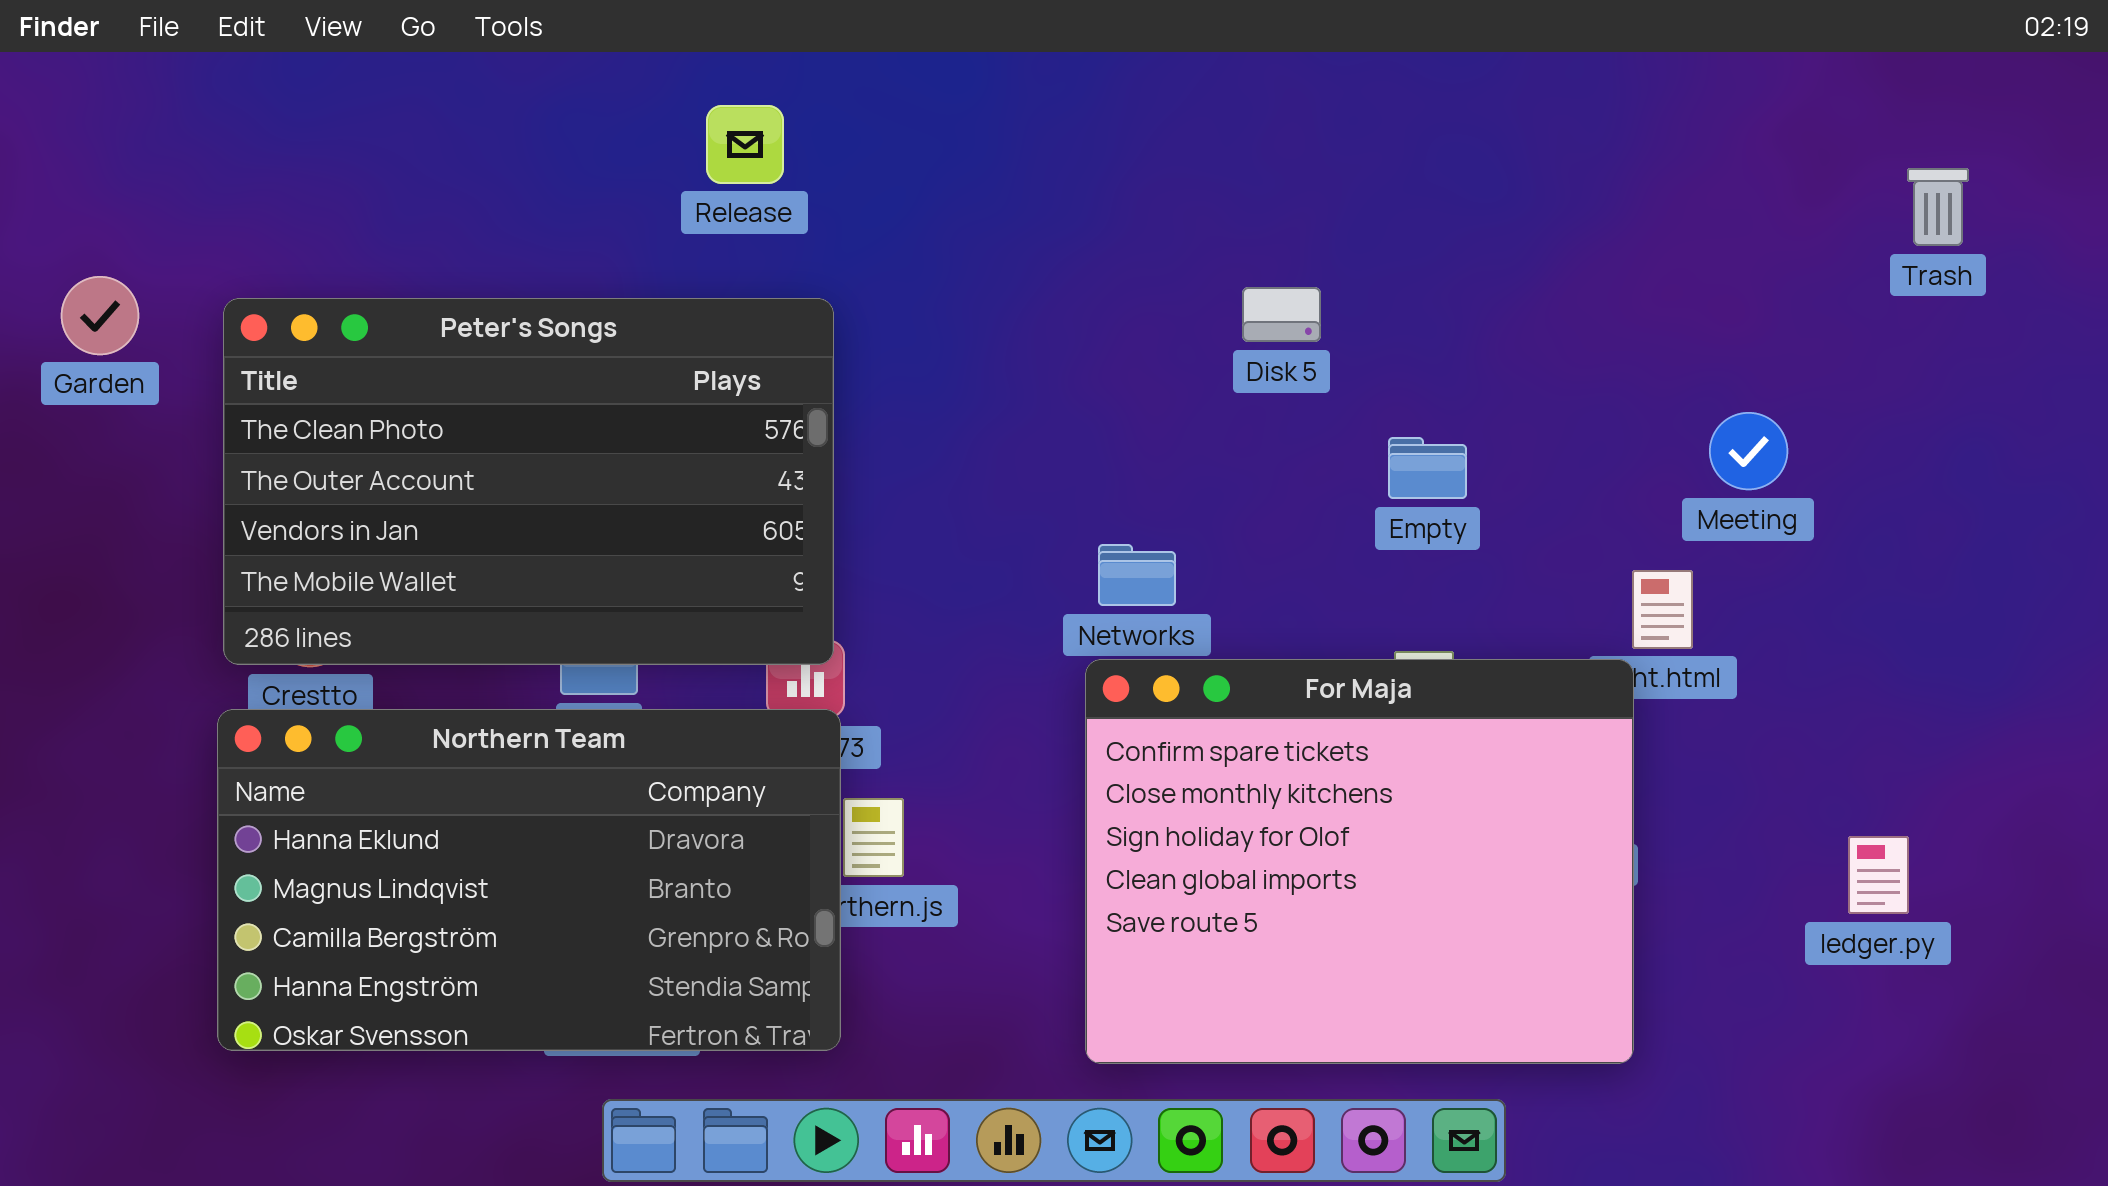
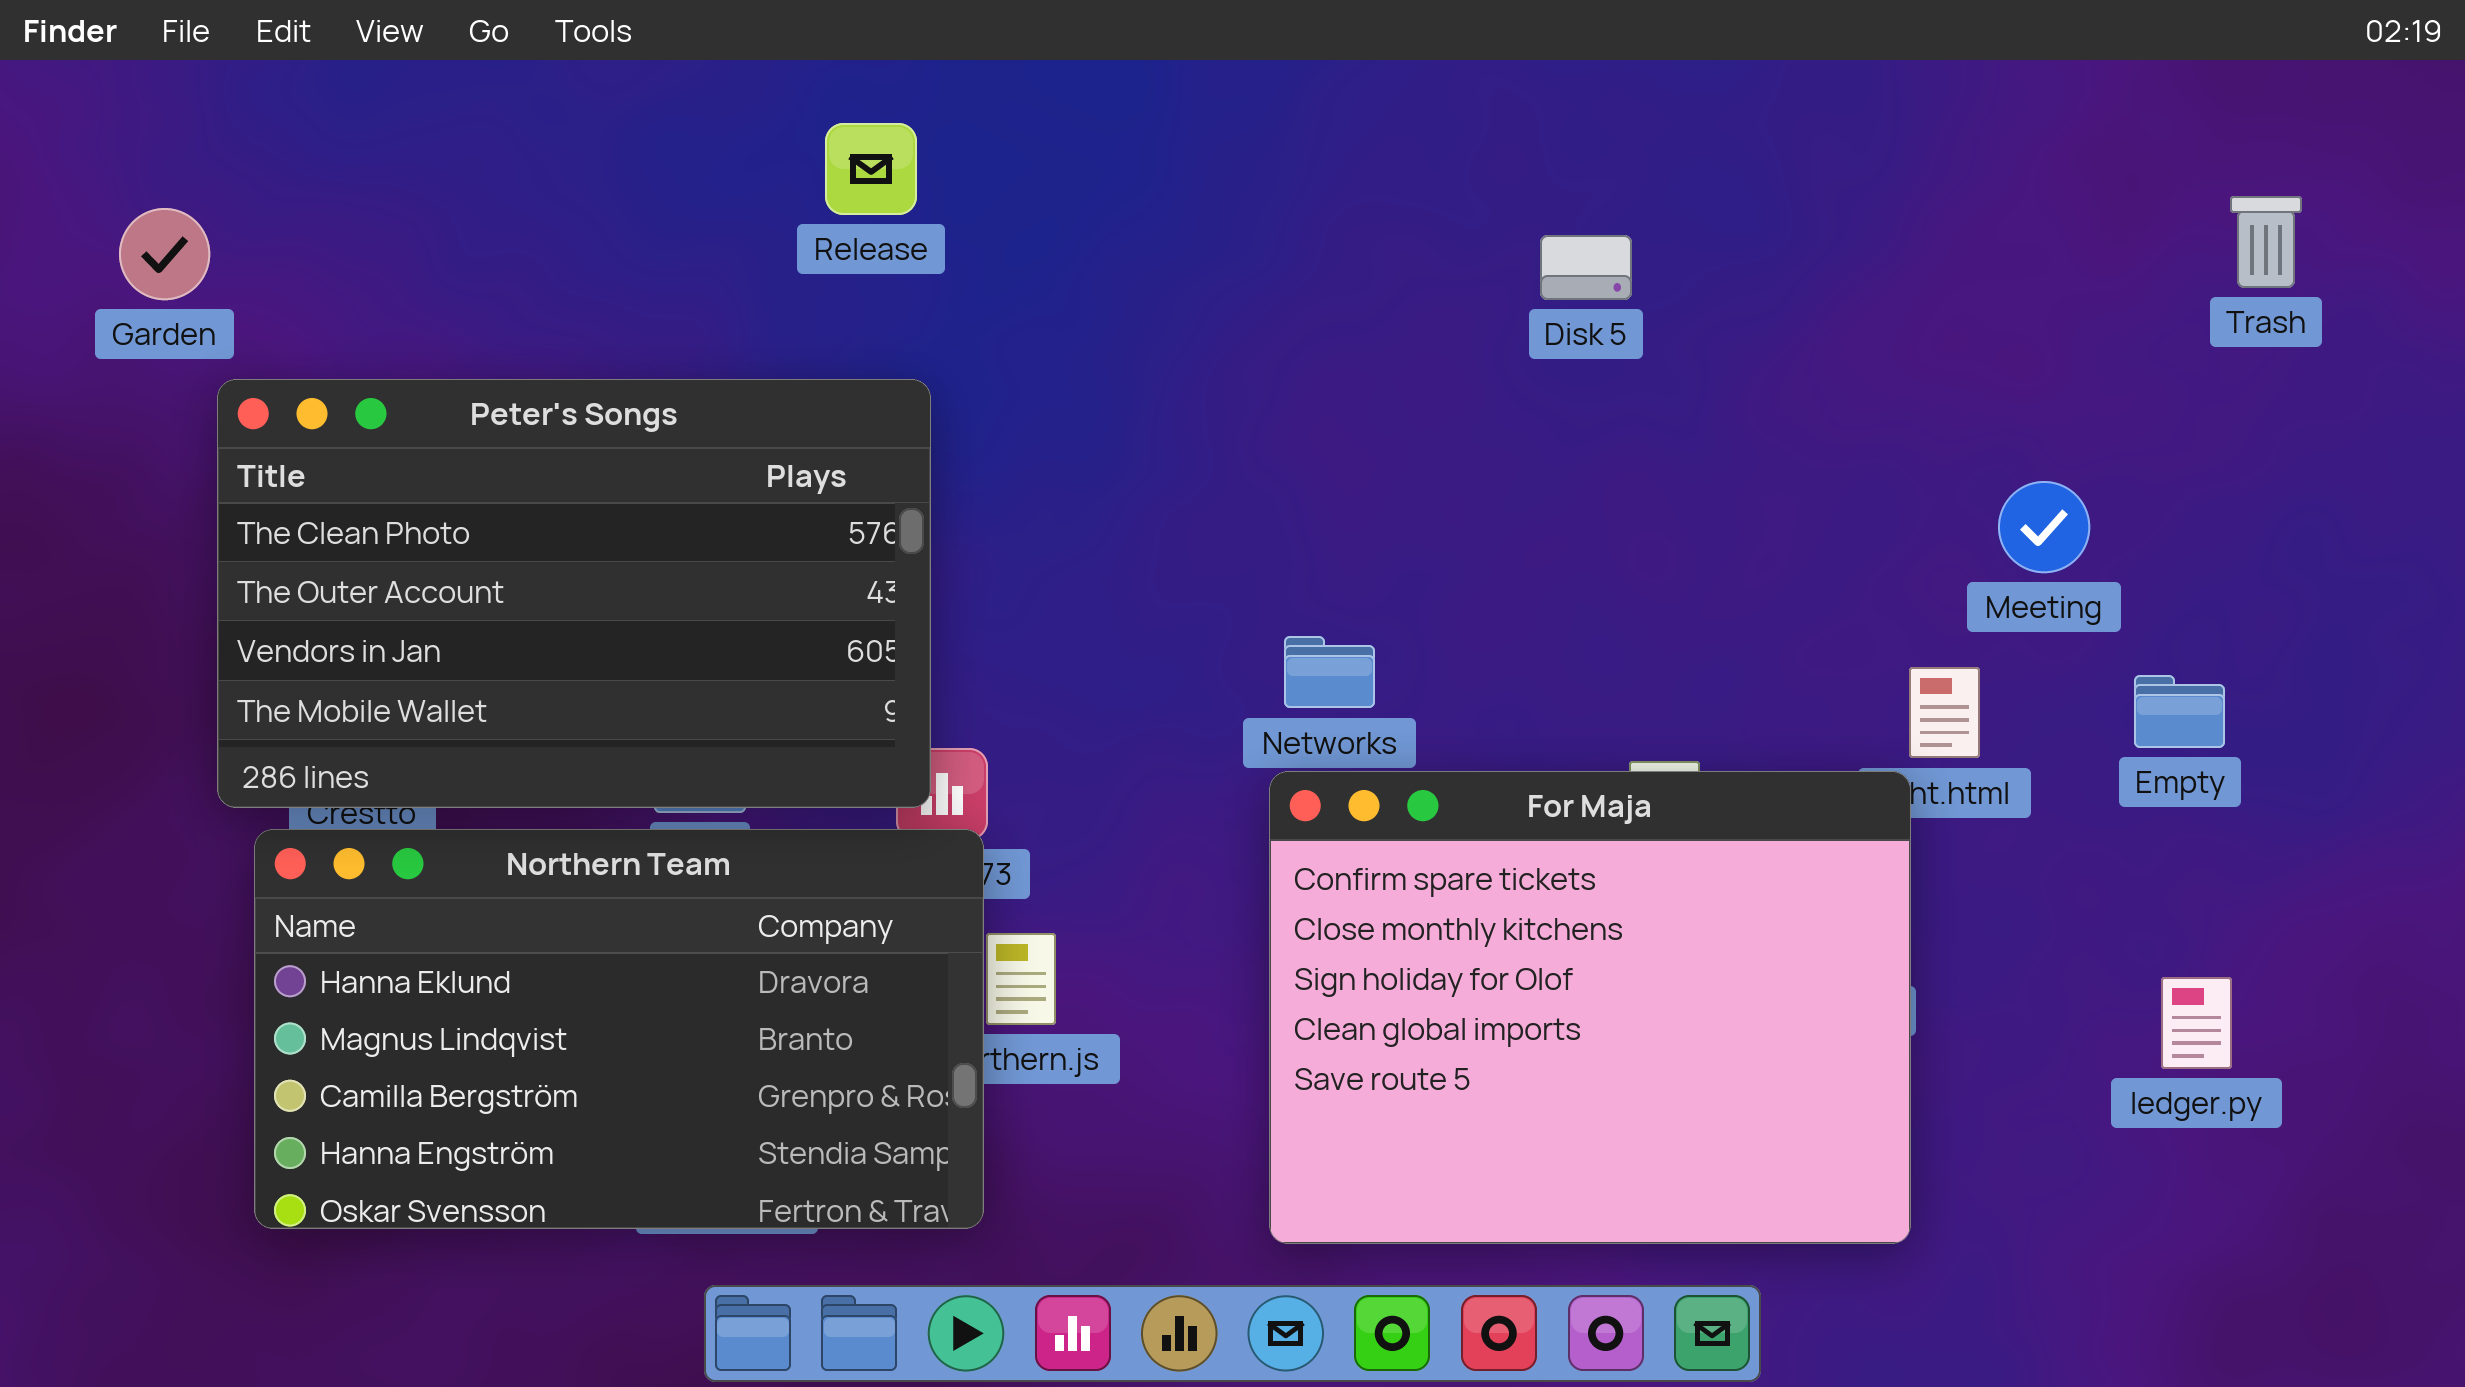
Garden: [61,276,139,355] -> [119,208,210,300], moved
Disk 5: [1242,287,1321,342] -> [1540,235,1632,300], moved
Peter's Songs: [223,298,834,665] -> [217,379,931,808], moved
Empty: [1388,437,1467,499] -> [2134,675,2225,748], moved

